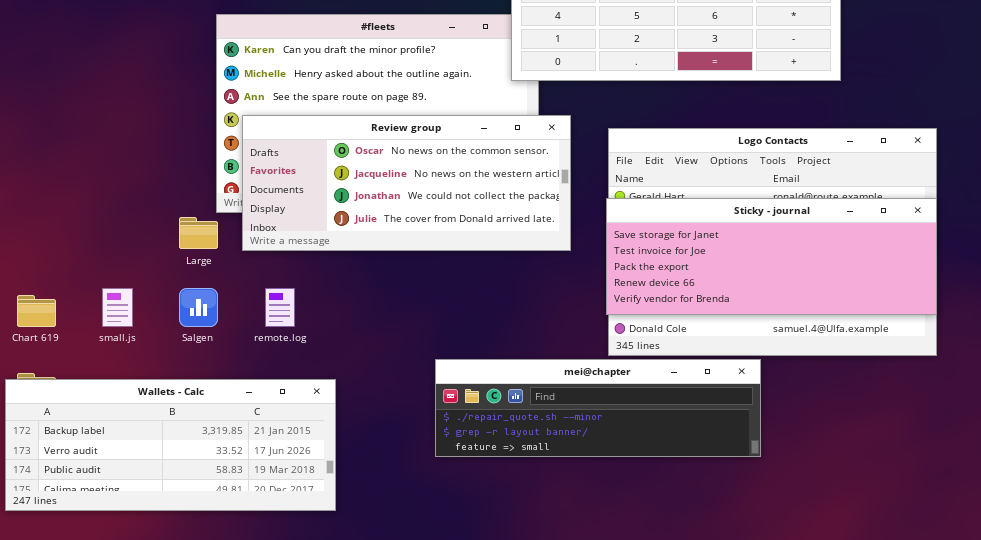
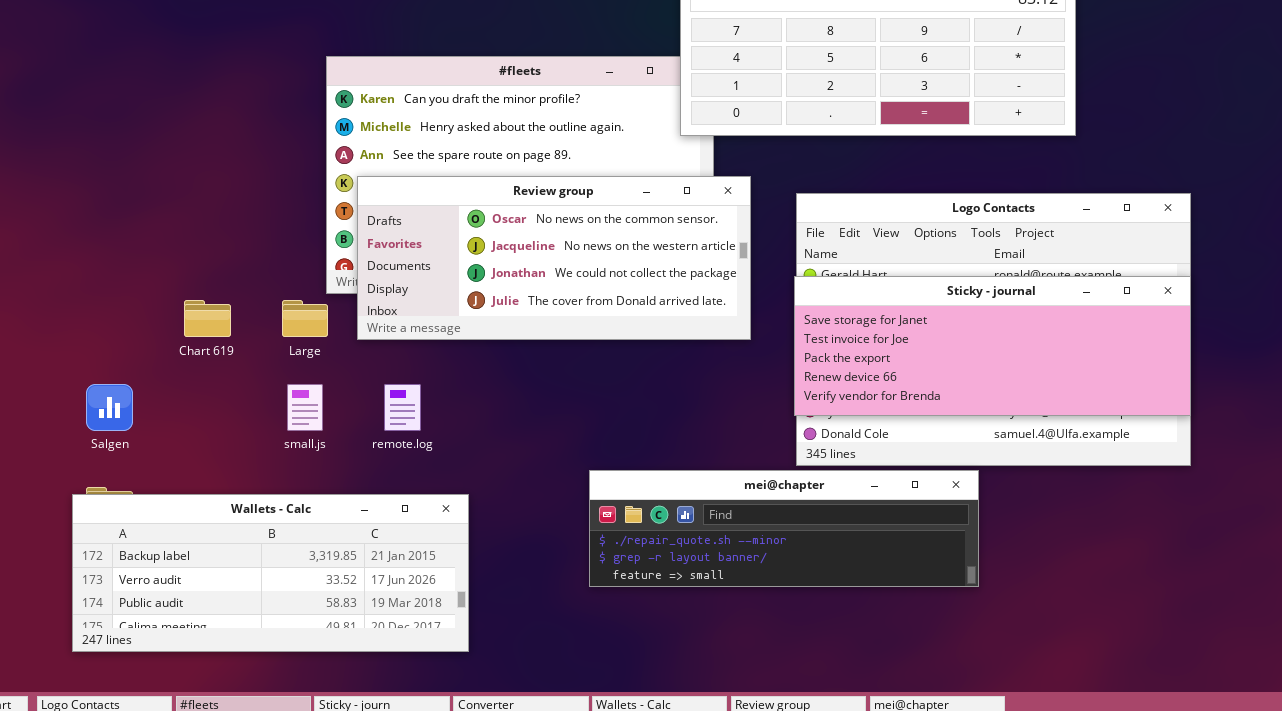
small.js: [102,288,133,327] -> [287,384,323,431], moved
Salgen: [179,288,218,327] -> [86,384,133,431], moved
Chart 619: [17,295,56,327] -> [184,300,231,337], moved

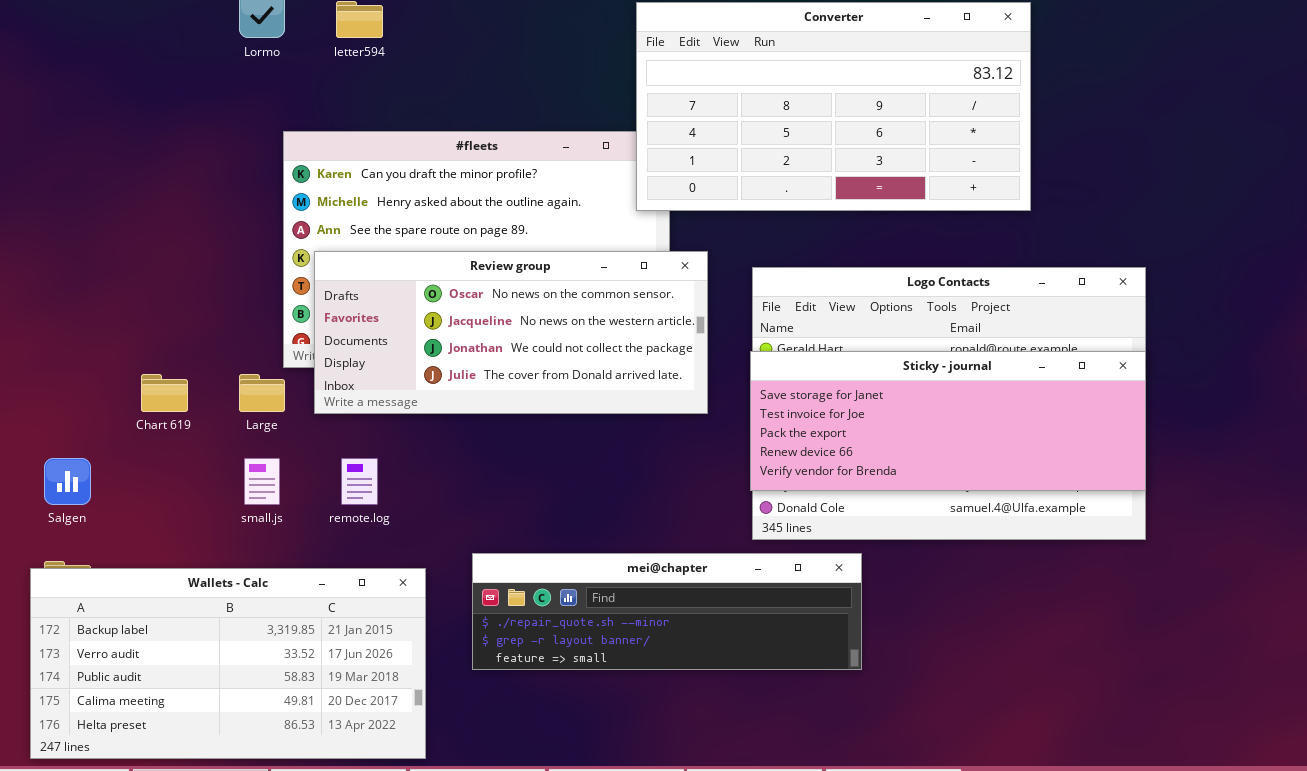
mei@chapter: [589,470,979,587] -> [472,553,862,670], moved
Wallets - Calc: [72,494,469,652] -> [30,568,426,759], resized

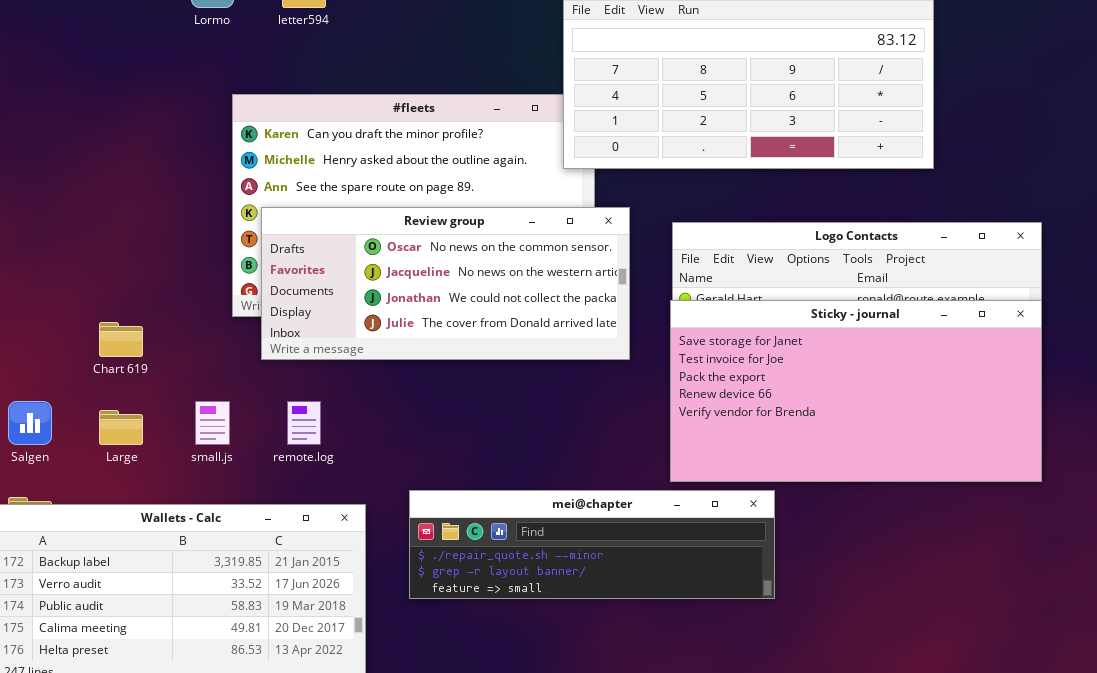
Sticky - journal: [750,351,1146,491] -> [670,300,1042,482], resized
Large: [239,374,285,412] -> [99,410,143,445], moved

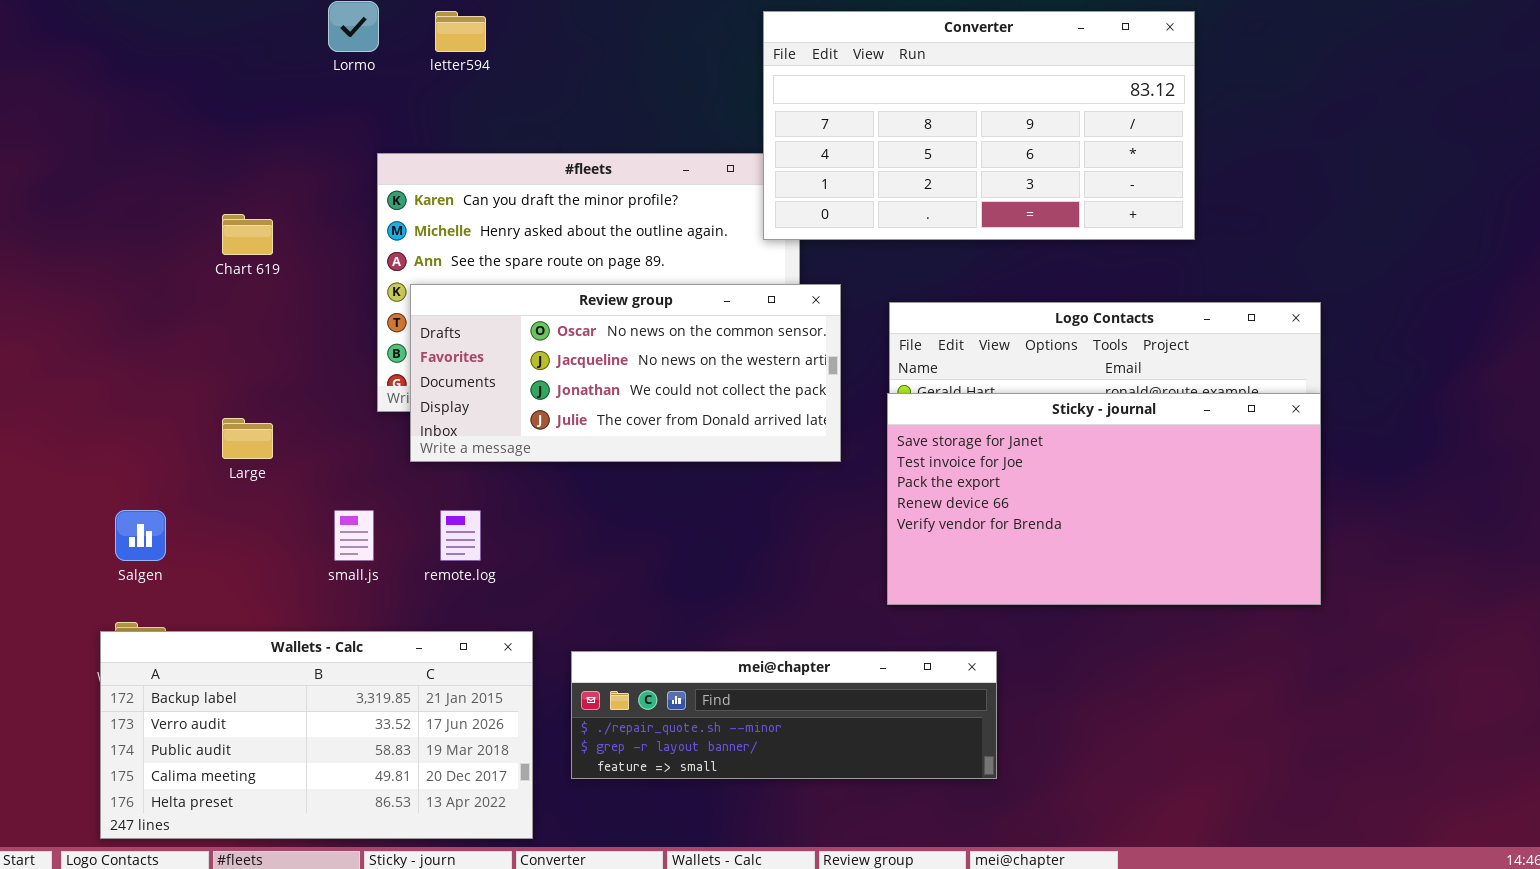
Chart 619: [99,322,143,357] -> [222,214,273,255], moved
Large: [99,410,143,445] -> [222,418,273,459], moved
mei@chapter: [409,490,775,599] -> [571,651,997,779], moved

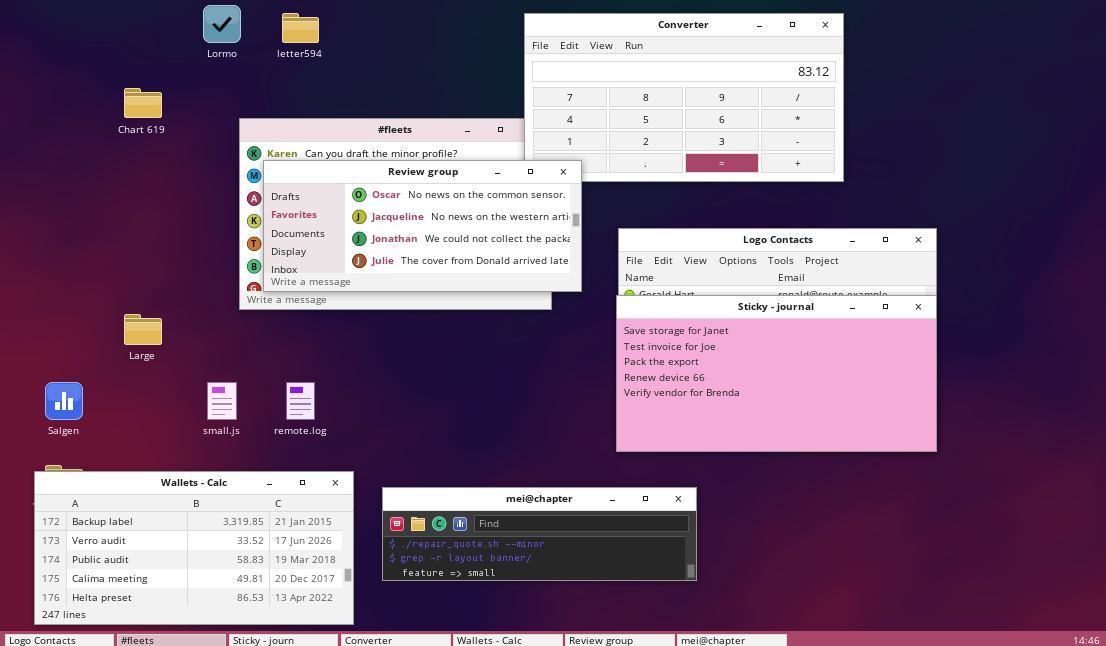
Chart 619: [222,214,273,255] -> [124,88,162,118], moved
Review group: [410,284,841,462] -> [263,160,582,292], moved

